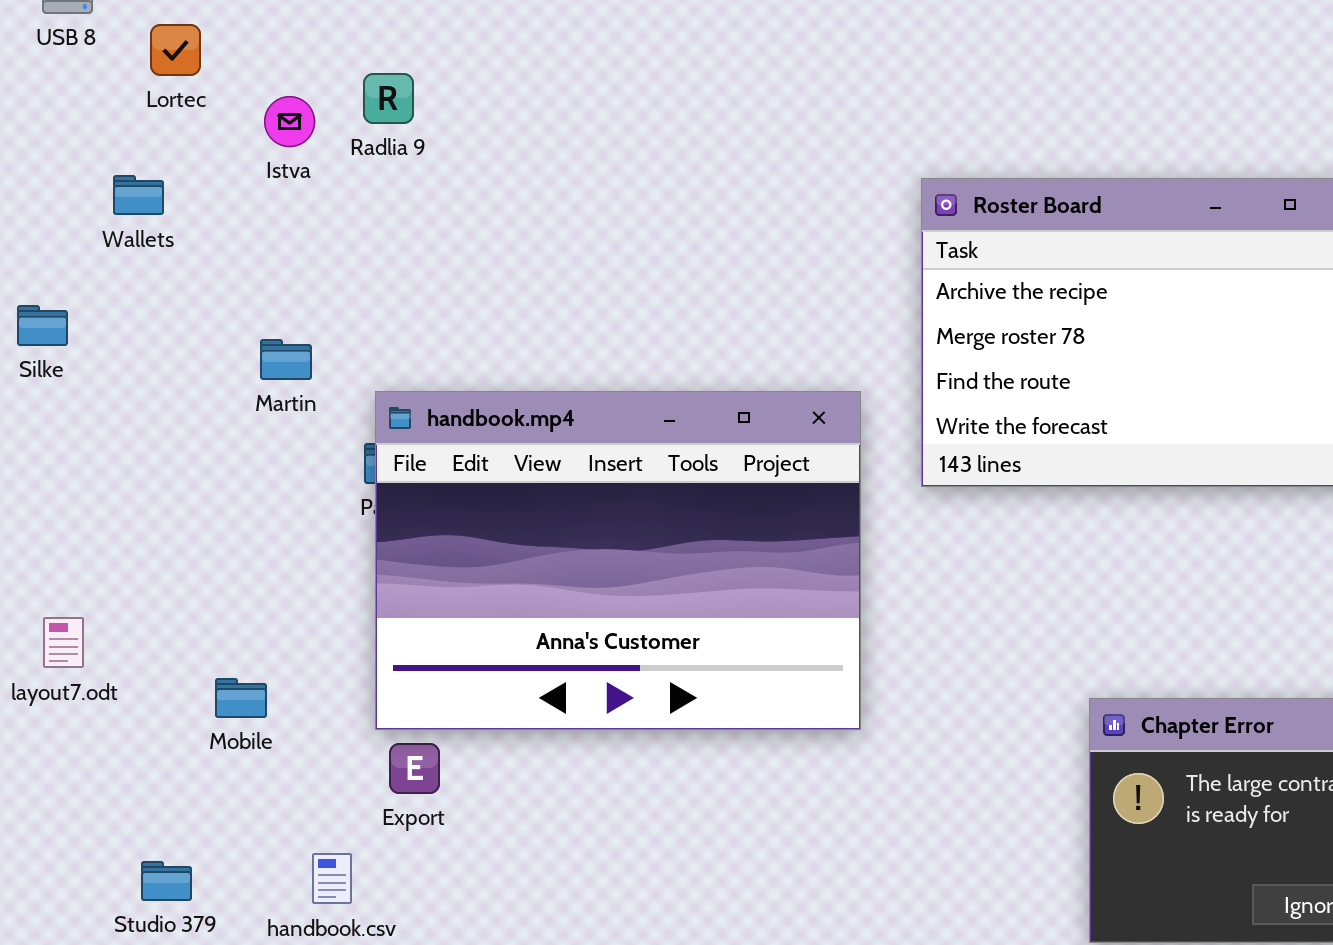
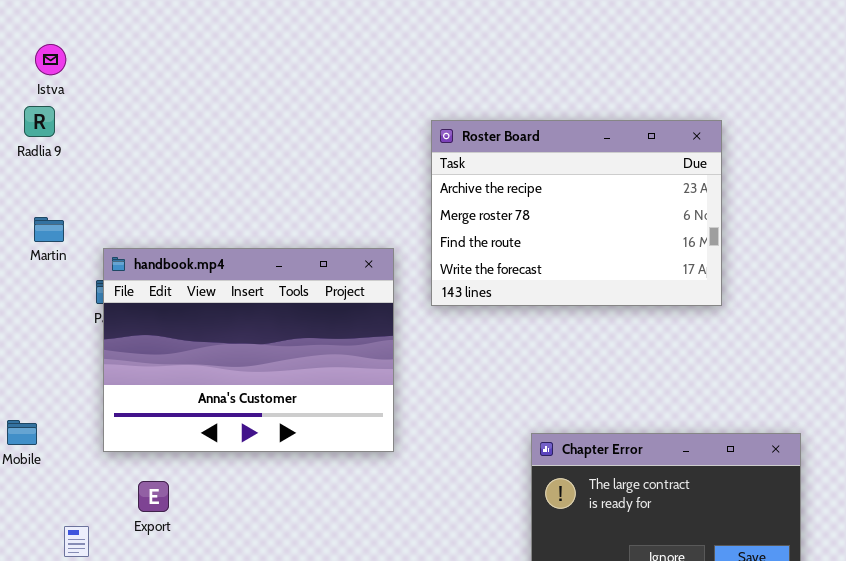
Radlia 9: [363,73,414,124] -> [24,106,55,137], moved
Istva: [264,96,315,147] -> [35,44,66,75], moved
Export: [389,743,440,794] -> [138,481,169,512], moved

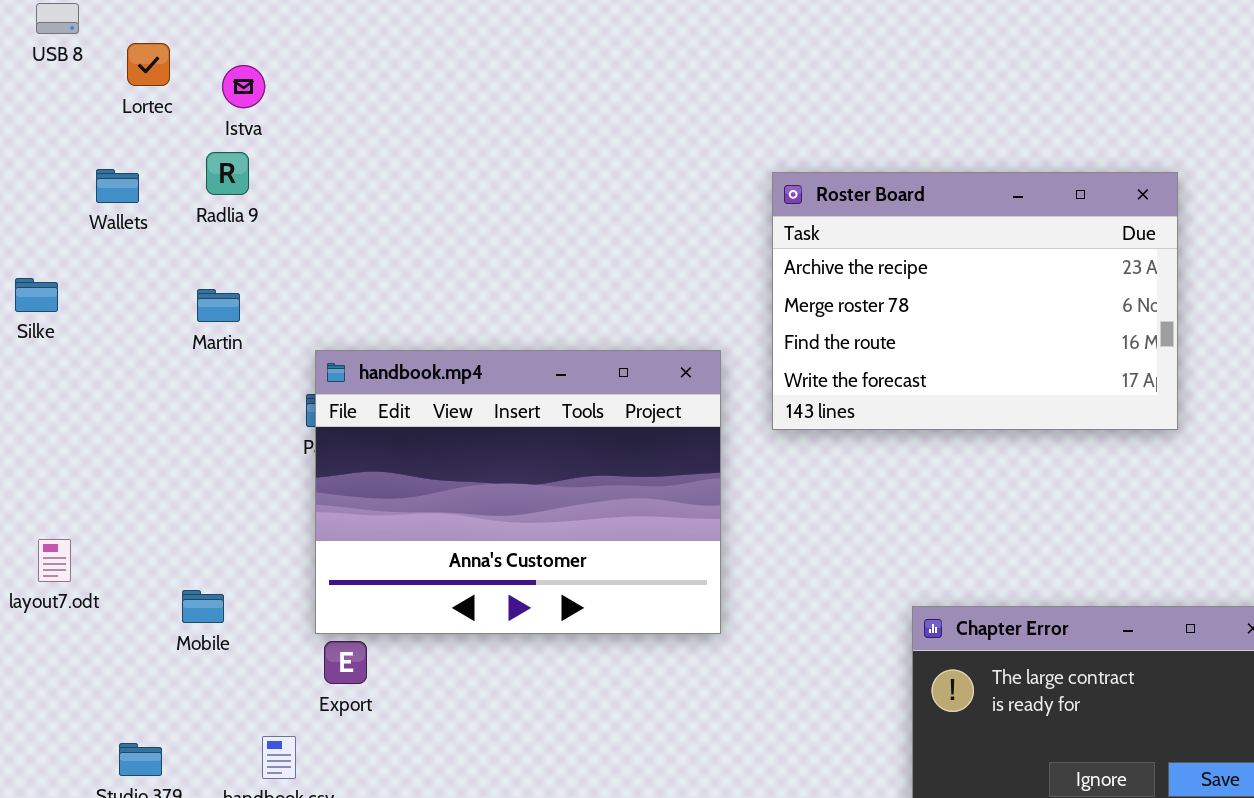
Martin: [34,217,64,242] -> [197,289,240,322], moved
Export: [138,481,169,512] -> [324,641,367,684], moved

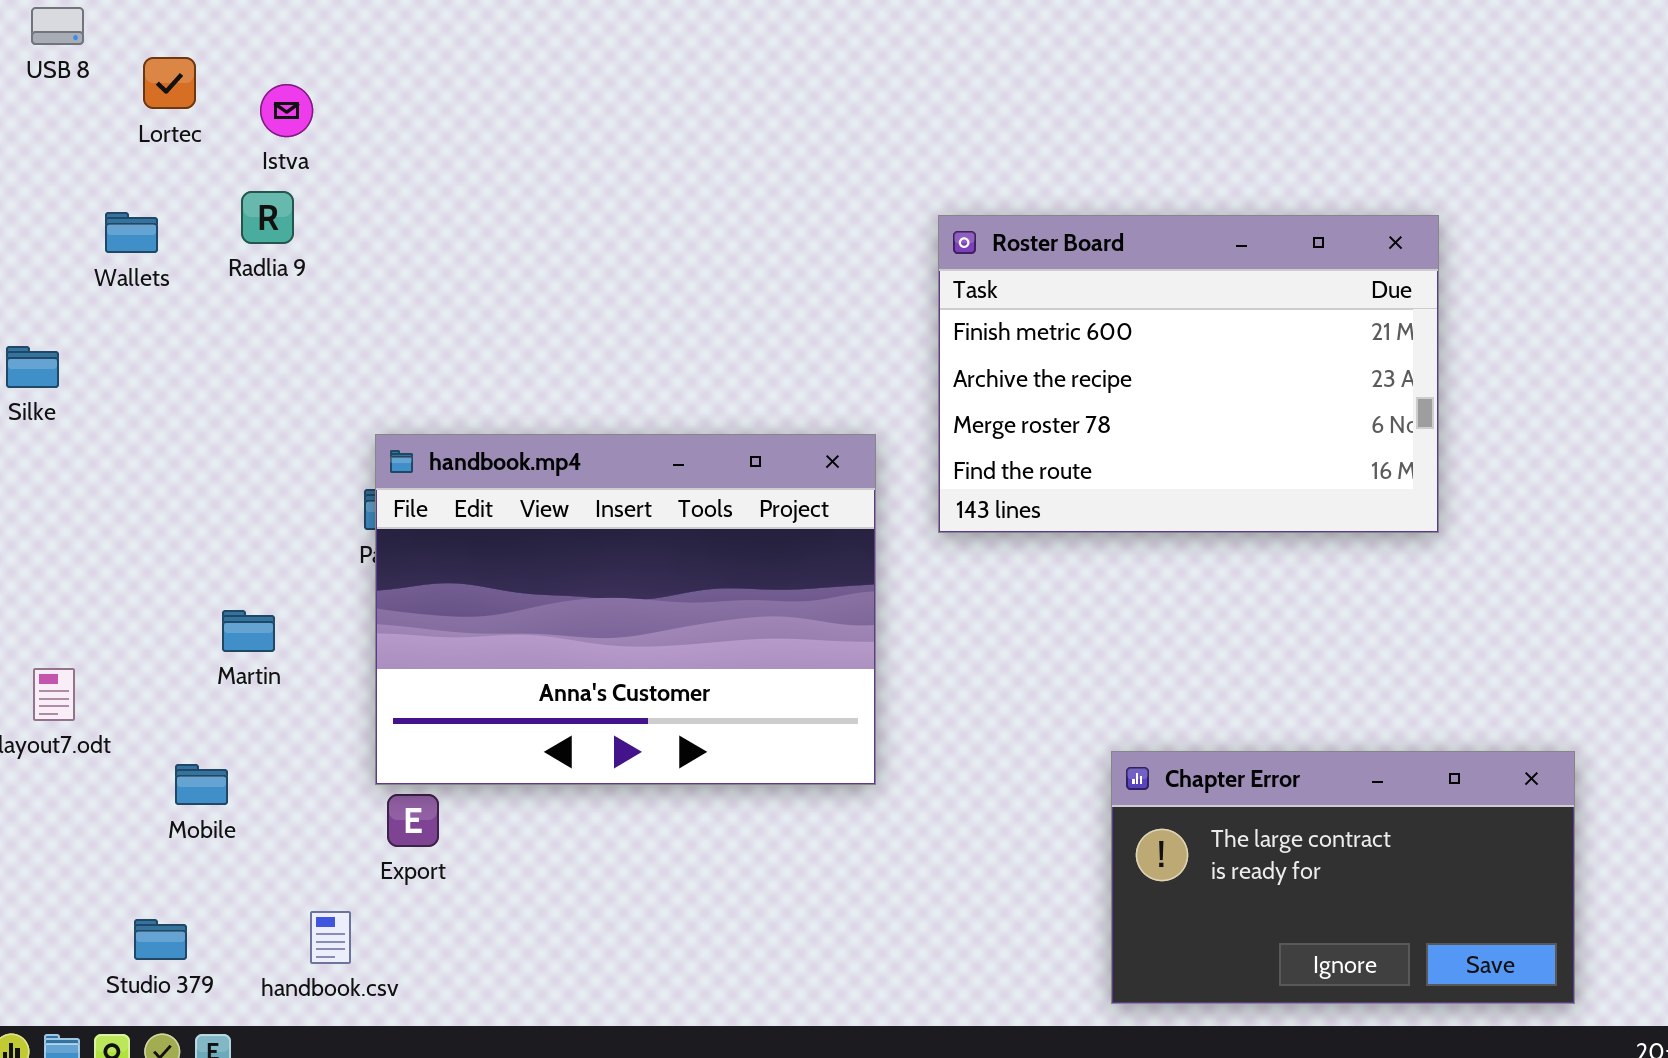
Roster Board: [772,172,1178,430] -> [938,215,1439,533], scrolled up 1 row
Martin: [197,289,240,322] -> [222,610,275,652], moved
Mobile: [182,590,224,623] -> [175,764,228,805], moved

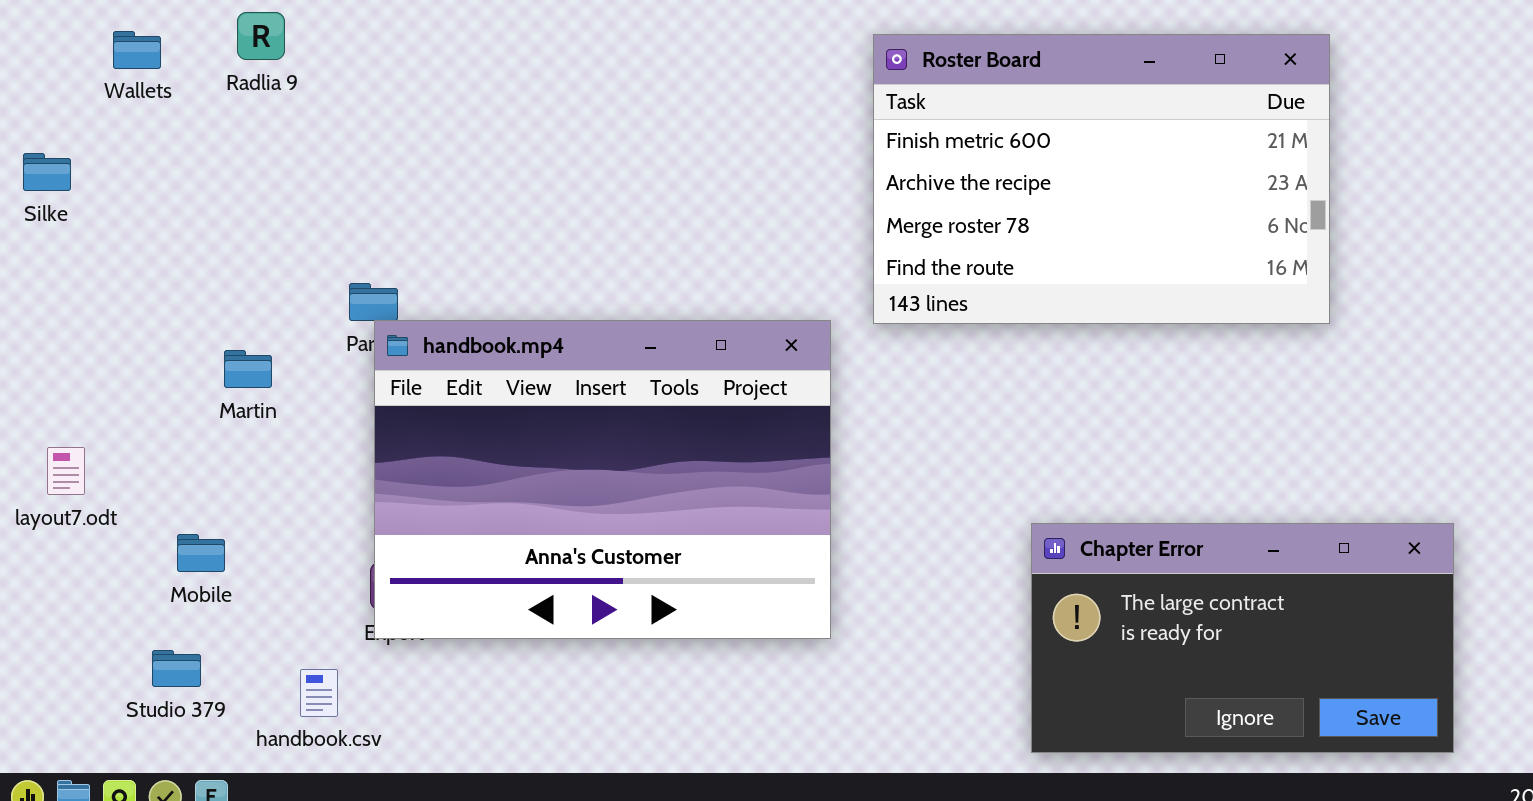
handbook.mp4: [375,434,876,785] -> [374,320,831,639], moved
Martin: [222,610,275,652] -> [224,350,272,388], moved
Studio 379: [134,919,187,960] -> [152,650,201,687], moved

